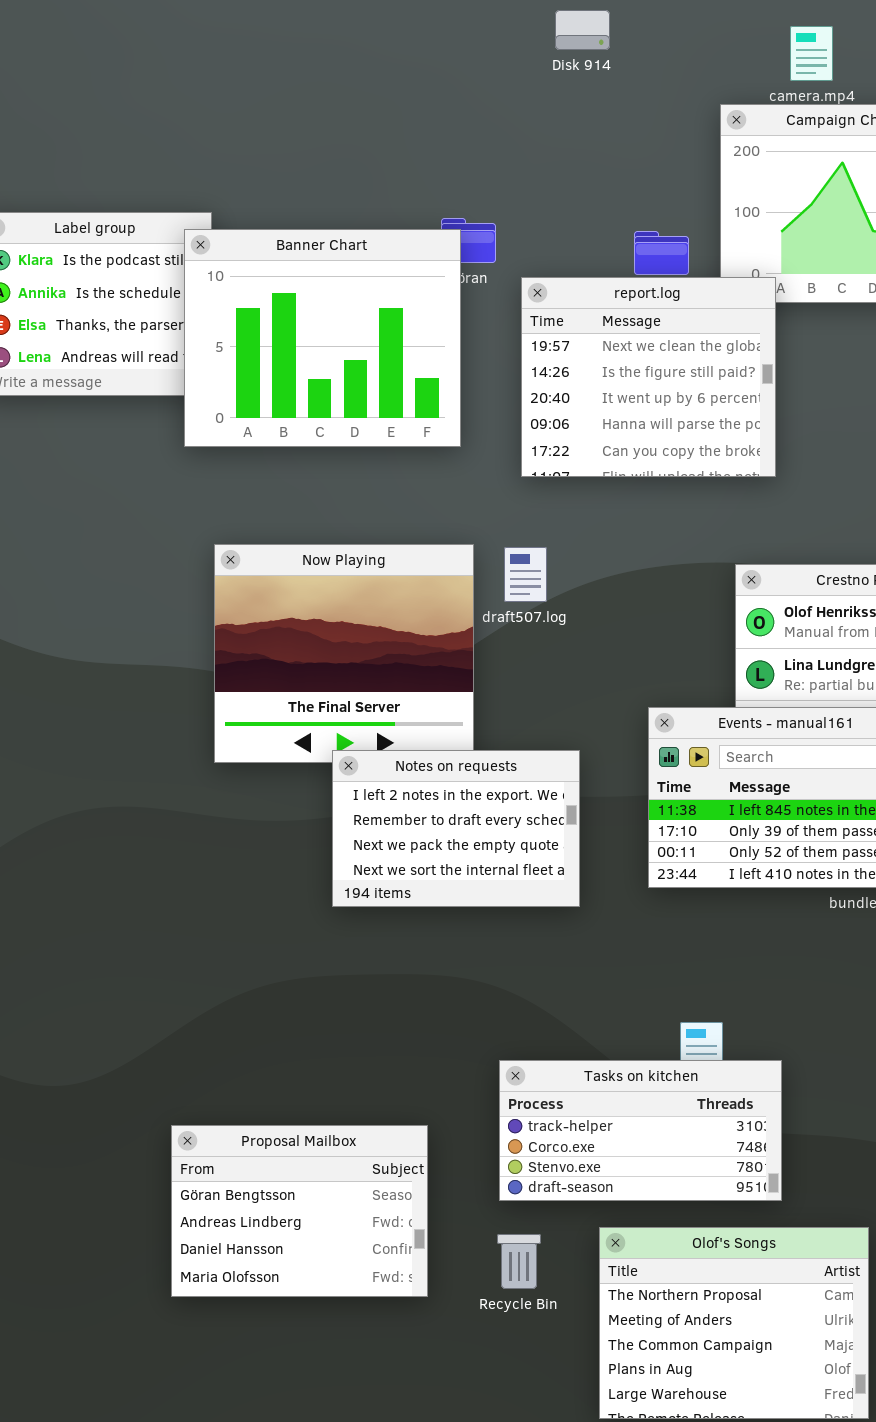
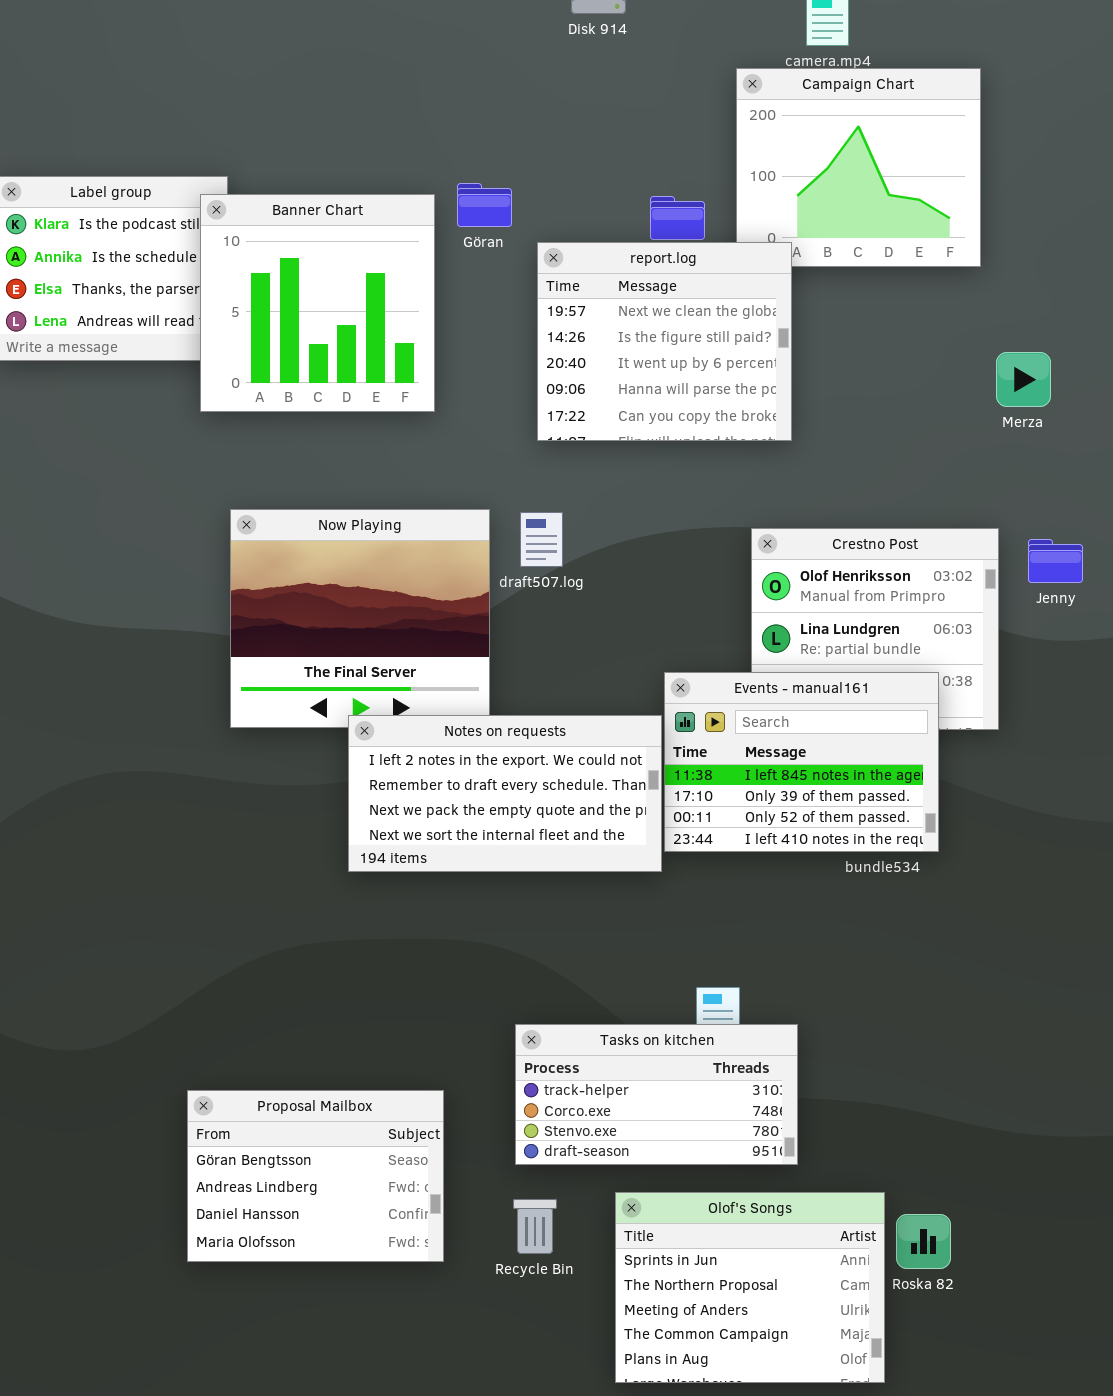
Banner Chart: [184,229,461,447] -> [200,194,435,412], resized
Notes on requests: [332,750,580,907] -> [348,715,662,872], resized
Olof's Songs: [599,1227,869,1419] -> [615,1192,885,1383], scrolled up 1 row

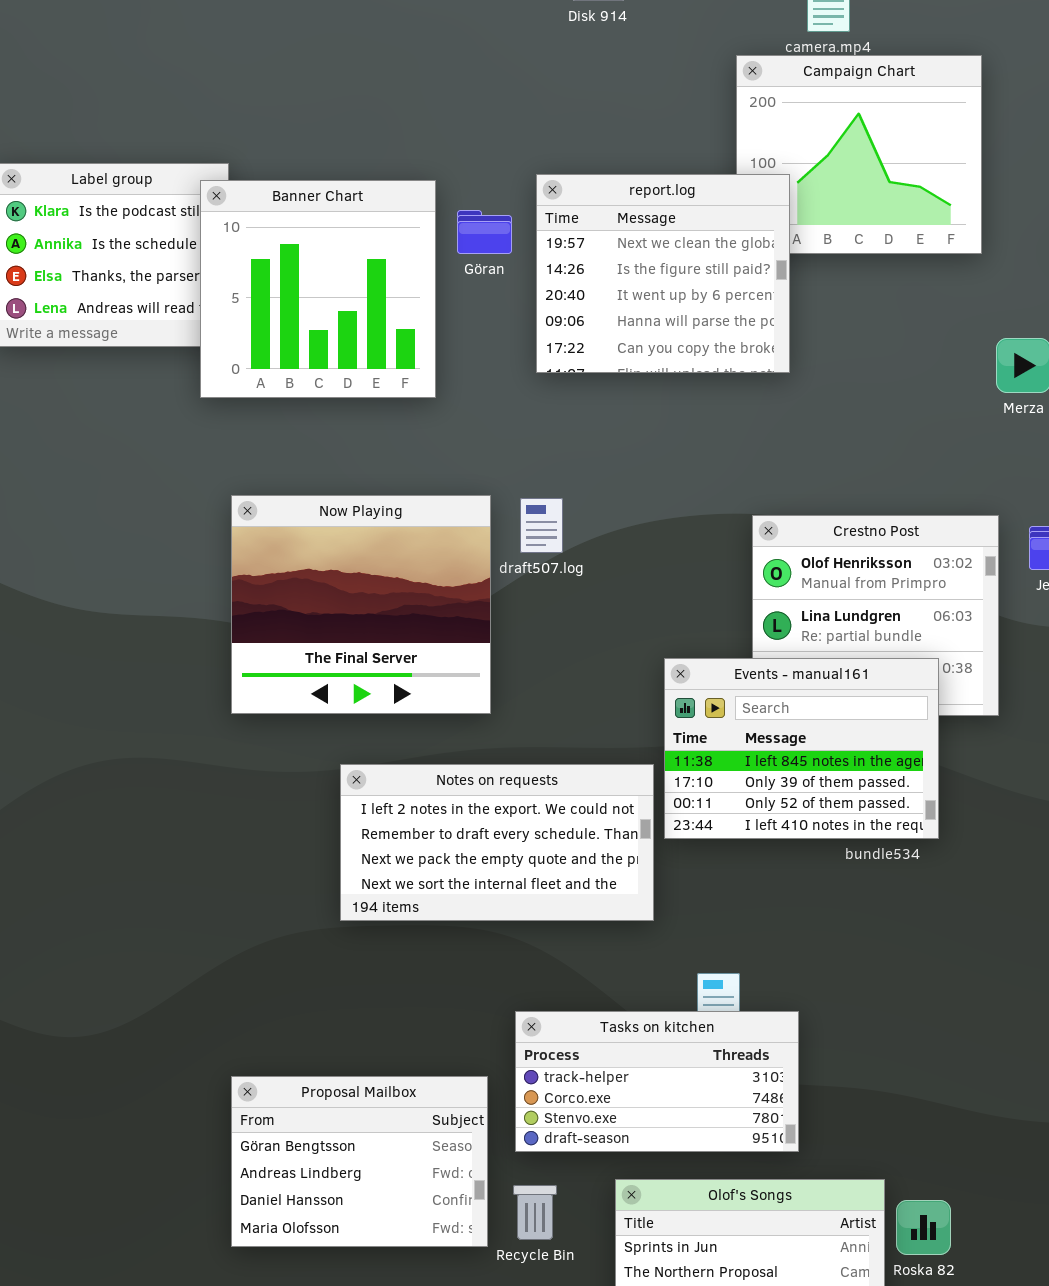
Göran: [457,183,512,227] -> [457,210,512,254], moved
report.log: [537,242,792,441] -> [536,174,790,373], moved
Notes on requests: [348,715,662,872] -> [340,764,654,921], moved
Proposal Mailbox: [187,1090,444,1262] -> [231,1076,488,1247], moved

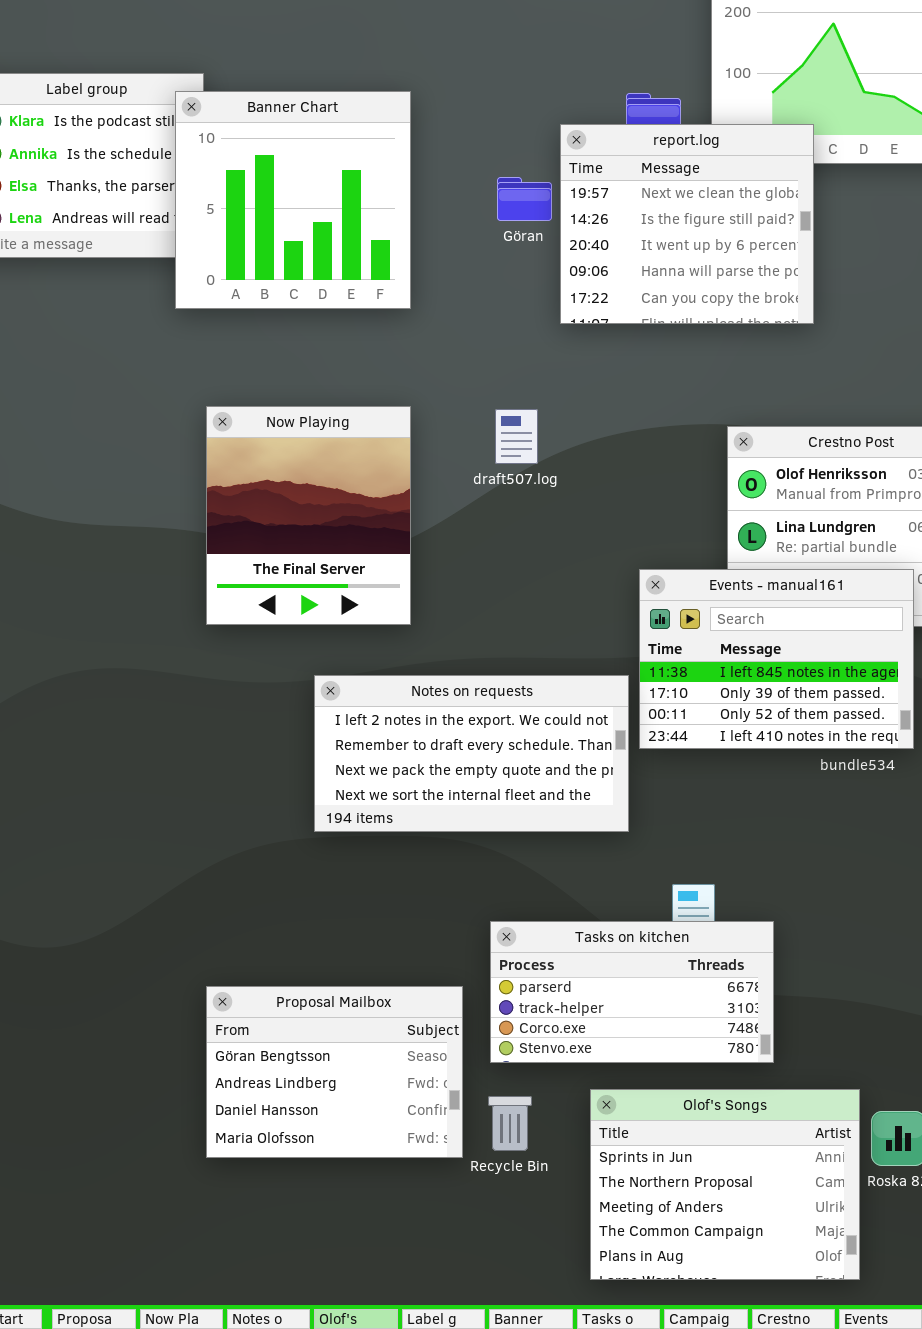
report.log: [536,174,790,373] -> [560,124,814,324], moved
Göran: [457,210,512,254] -> [497,177,552,221], moved
Now Playing: [231,495,491,714] -> [206,406,411,625], resized
Tasks on kitchen: [515,1011,799,1152] -> [490,921,774,1063], scrolled up 1 row

